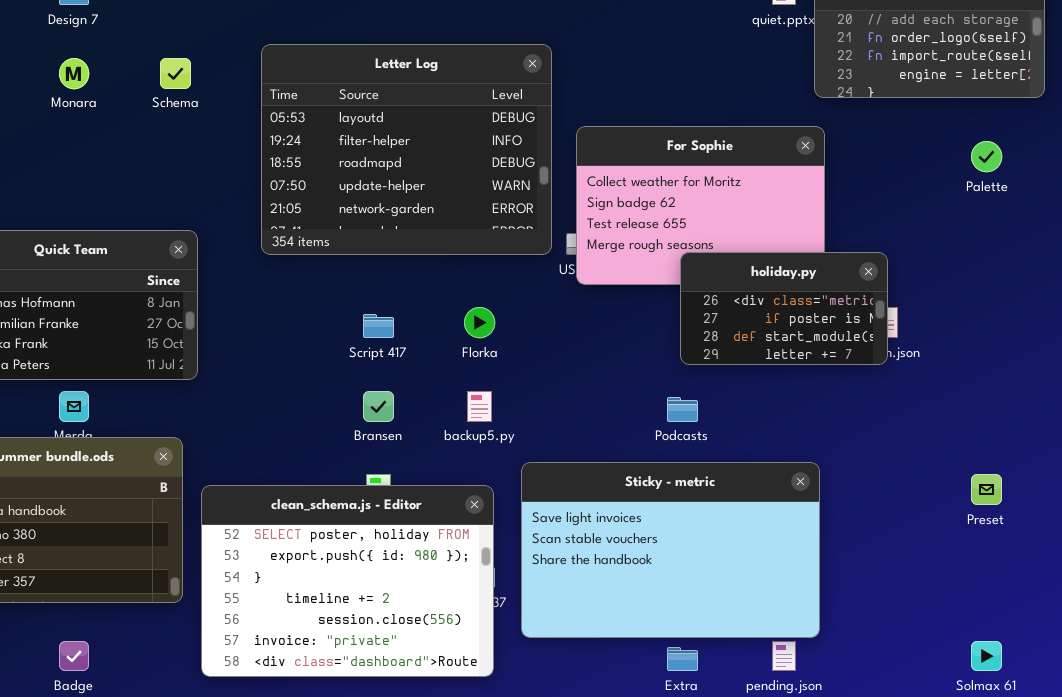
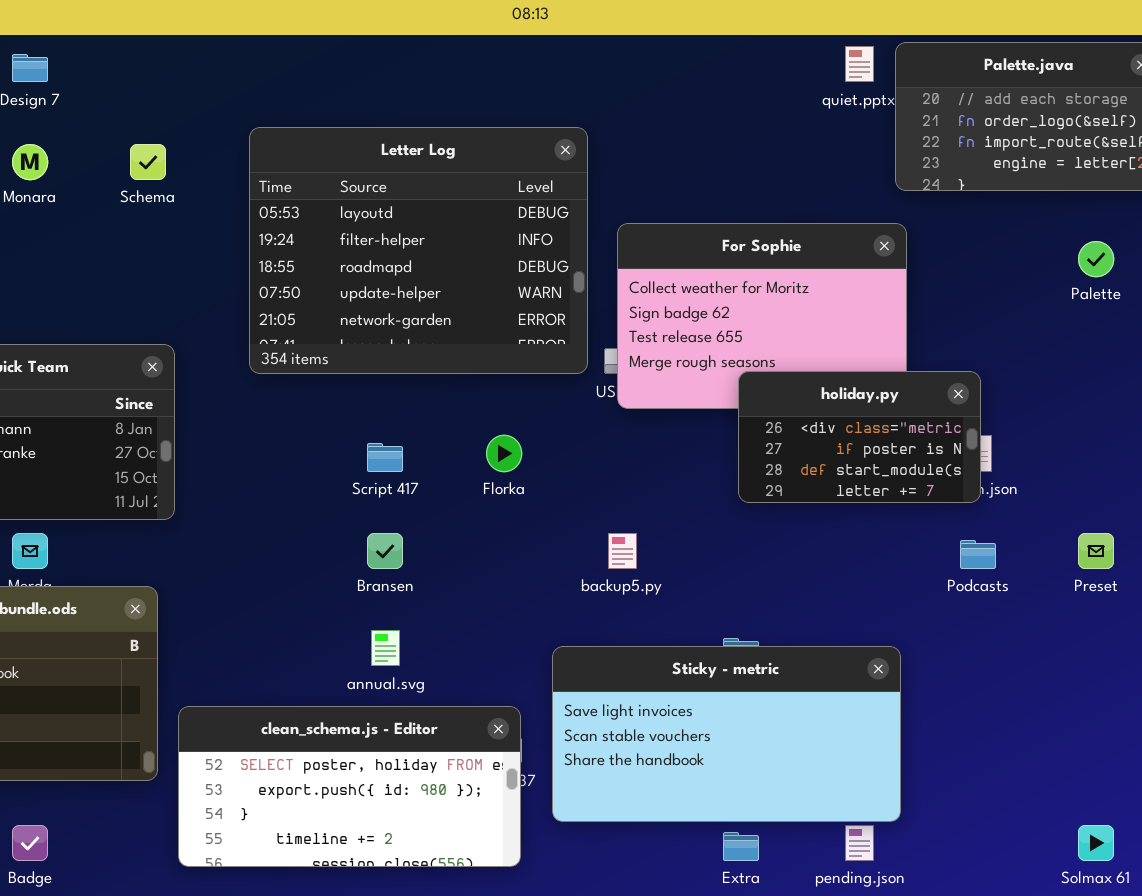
backup5.py: [467,391,492,422] -> [608,533,637,569], moved
Podcasts: [667,397,698,422] -> [960,540,996,569], moved
Sticky - metric: [521,462,820,638] -> [552,646,901,822], resized
Preset: [971,474,1002,505] -> [1078,533,1114,569], moved
clean_schema.js - Editor: [201,485,494,677] -> [178,706,521,867], resized

